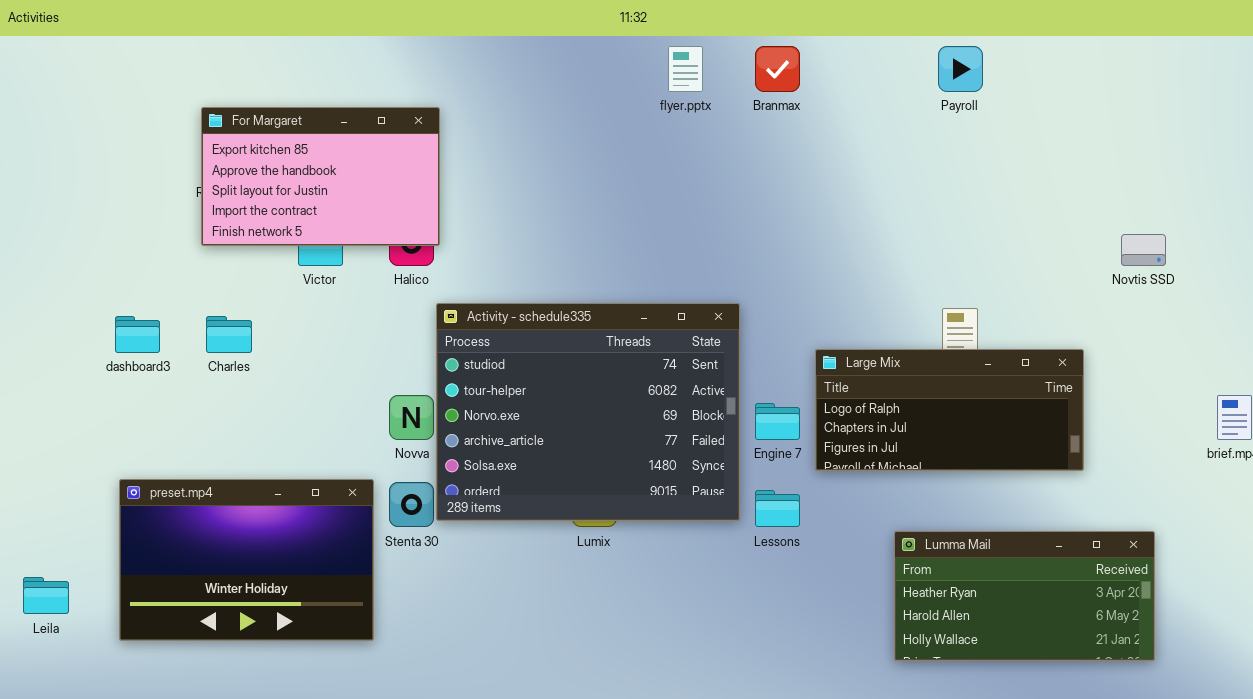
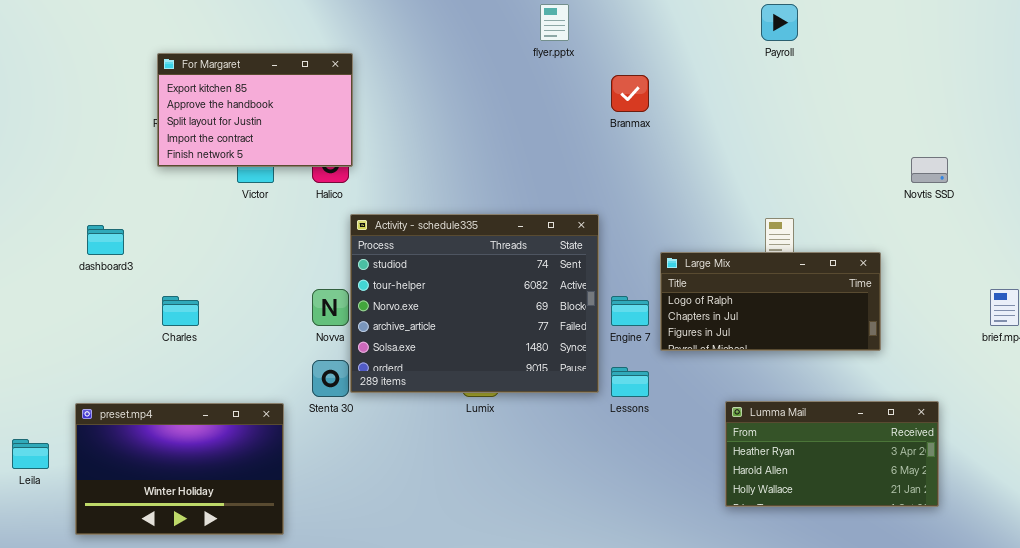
Branmax: [755,46,800,92] -> [611,75,649,112], moved
Charles: [206,316,252,353] -> [162,296,199,326], moved
preset.mp4: [119,479,374,641] -> [75,403,284,535], moved

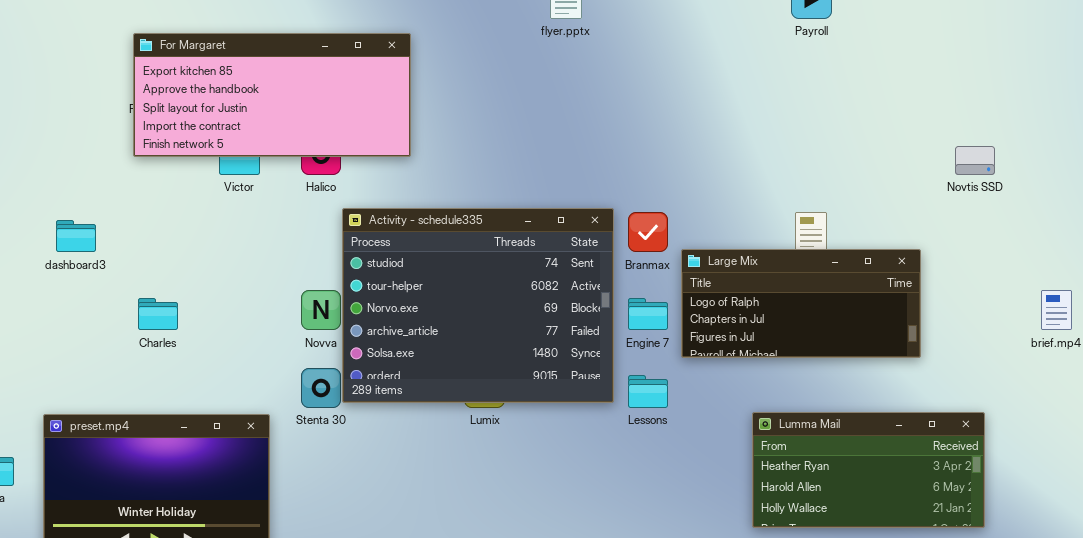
For Margaret: [157,53,353,167] -> [133,33,411,157], resized
Branmax: [611,75,649,112] -> [628,212,668,252], moved

